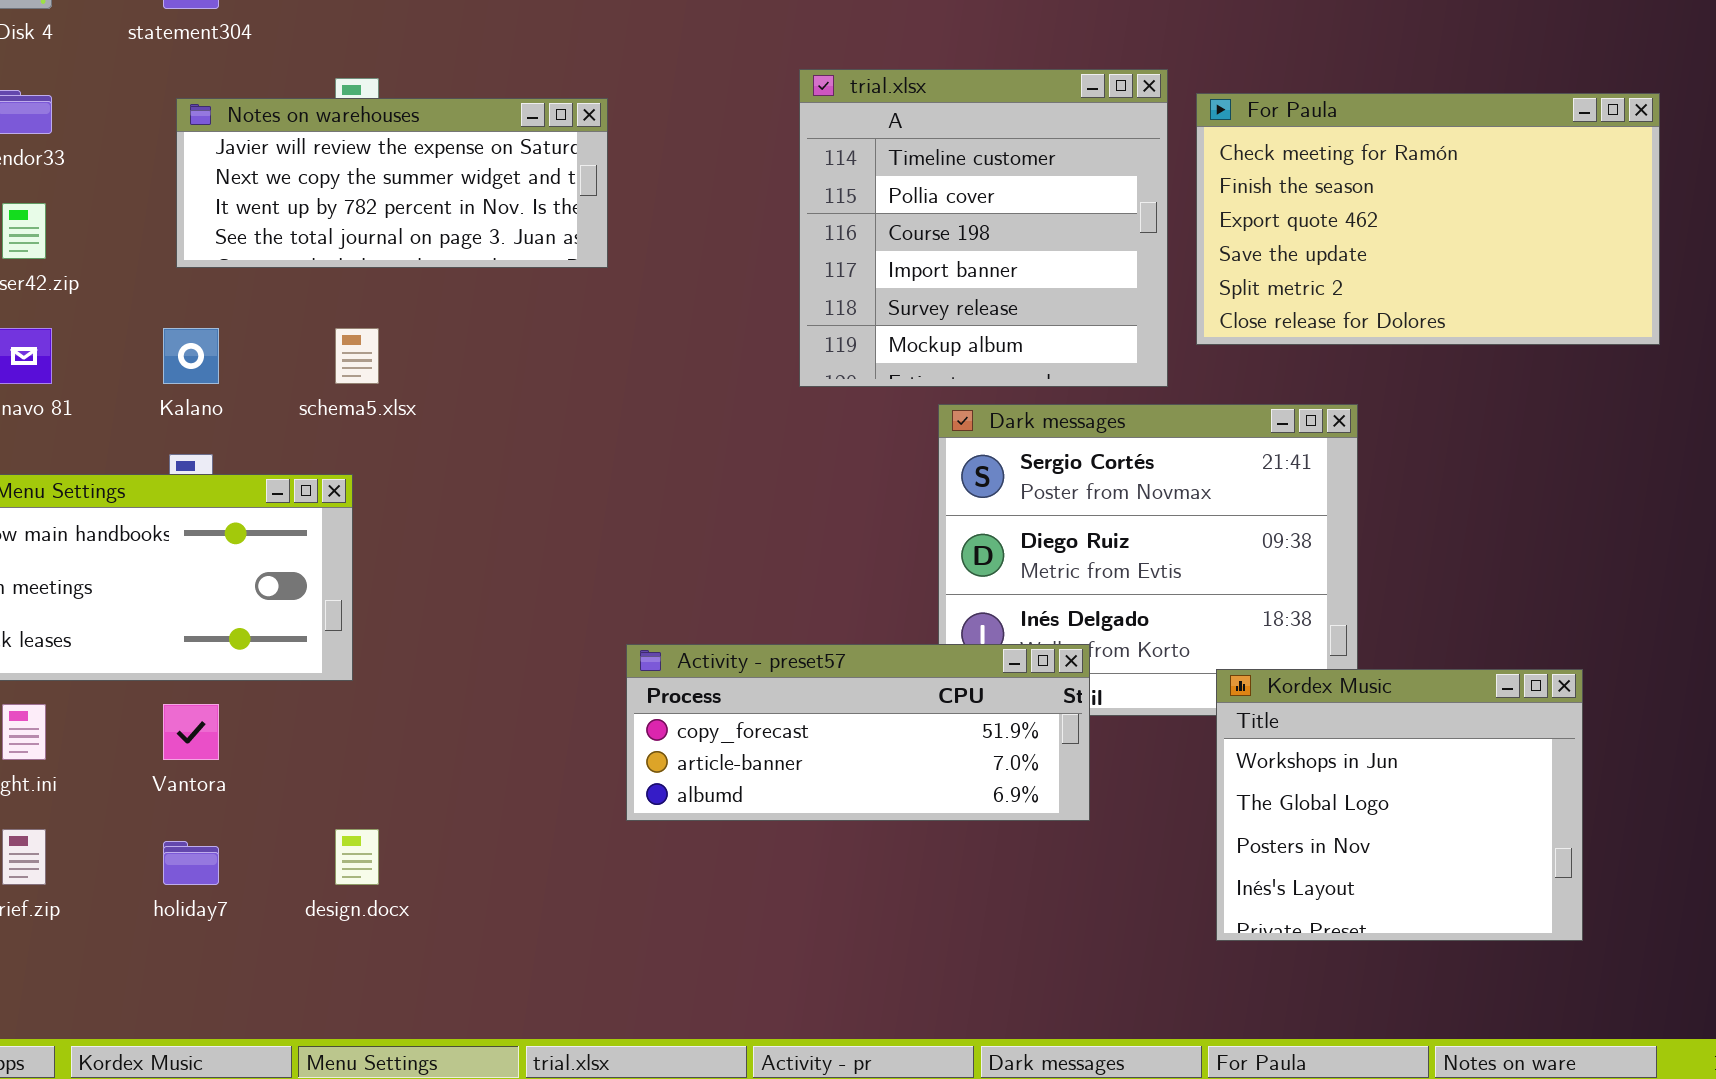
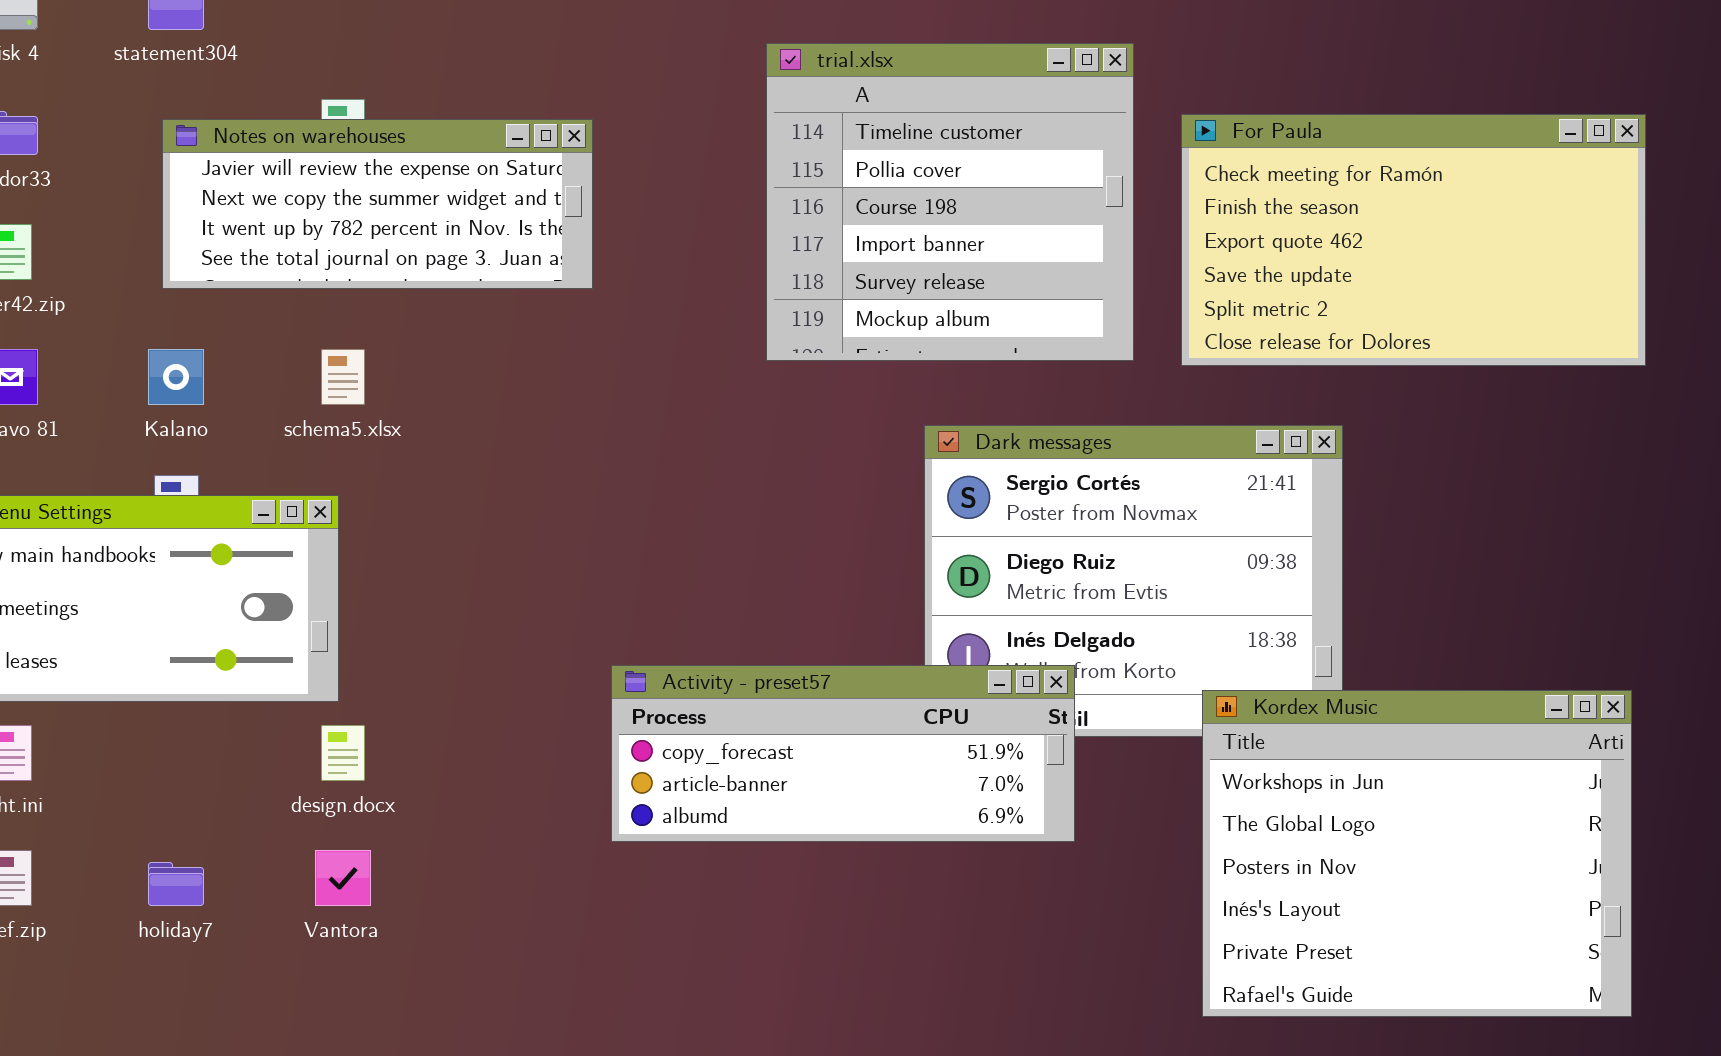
trial.xlsx: [799,69,1168,387] -> [766,43,1134,361], moved
Kordex Music: [1216,669,1583,941] -> [1202,690,1632,1017], resized
Vantora: [163,704,219,760] -> [315,850,371,906], moved
design.docx: [335,829,379,885] -> [321,725,365,781], moved

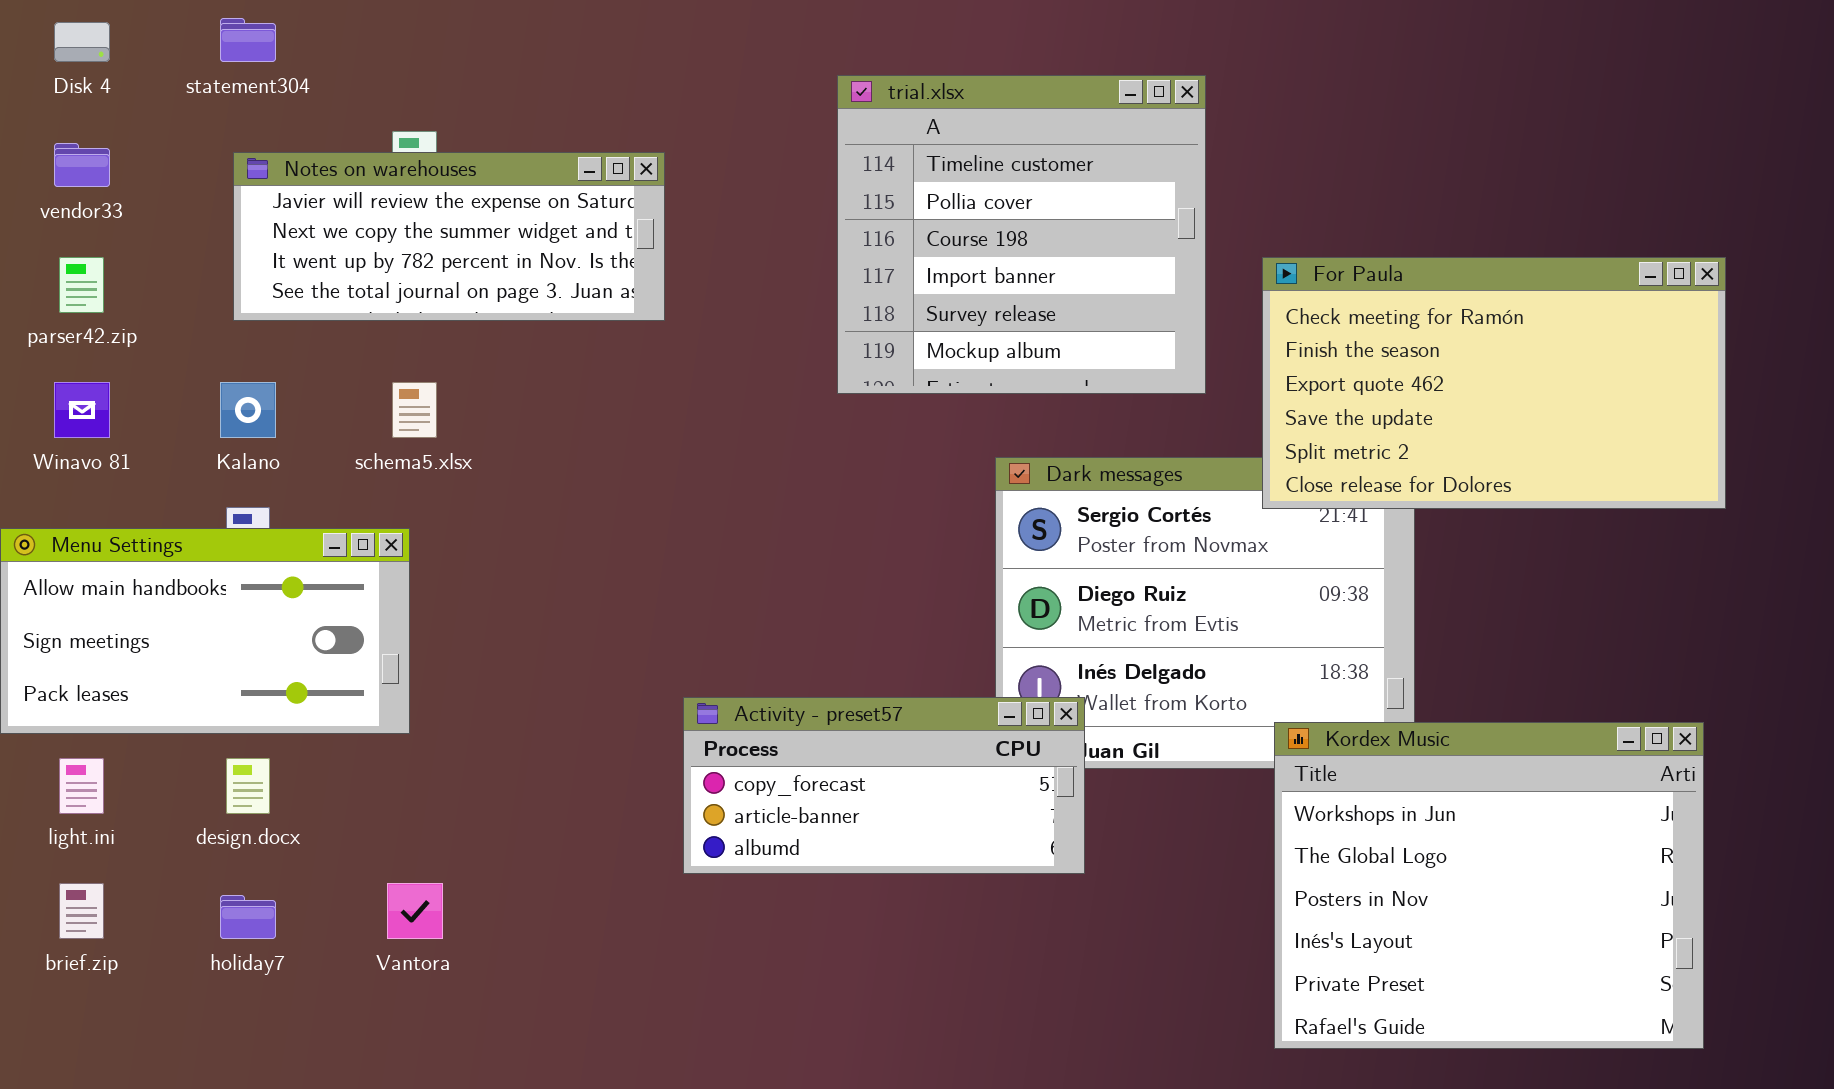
For Paula: [1181,114,1646,366] -> [1262,257,1726,509], moved
Activity - preset57: [611,665,1075,842] -> [683,697,1085,874], resized
design.docx: [321,725,365,781] -> [226,758,270,814], moved

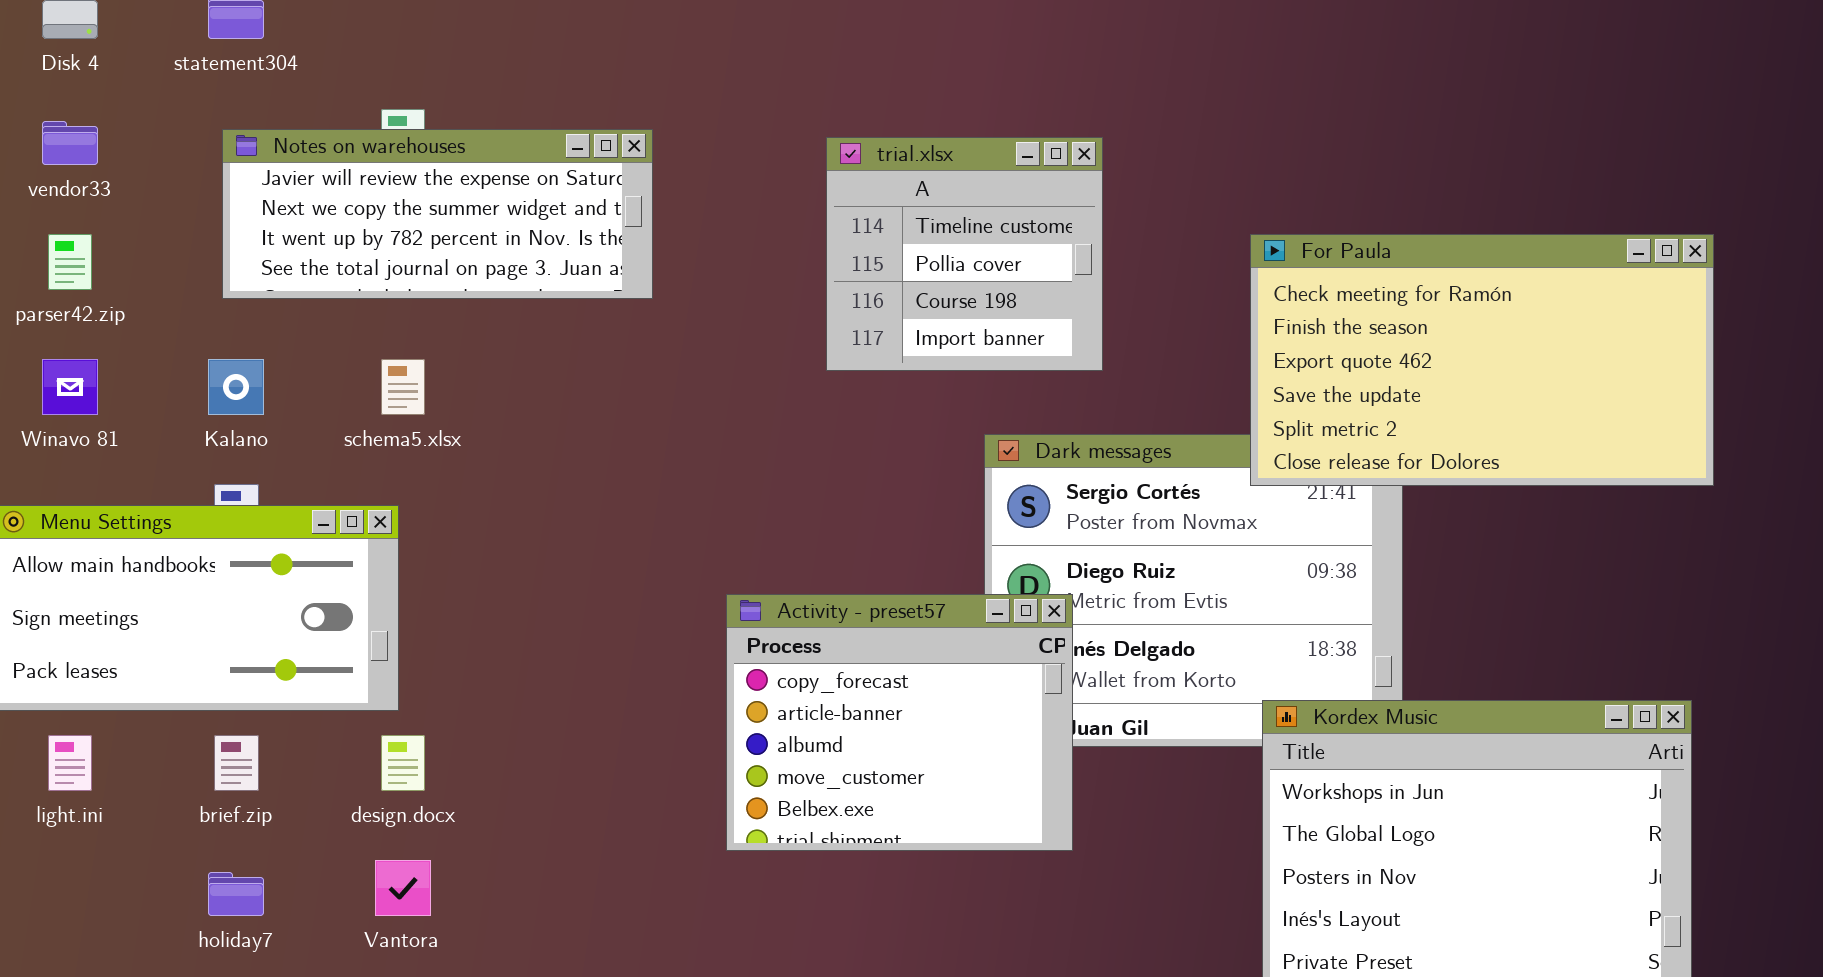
trial.xlsx: [837,75,1206,394] -> [826,137,1103,371], resized
Activity - preset57: [683,697,1085,874] -> [726,594,1073,851], resized
design.docx: [226,758,270,814] -> [381,735,425,791], moved
brief.zip: [59,883,104,939] -> [214,735,259,791], moved

